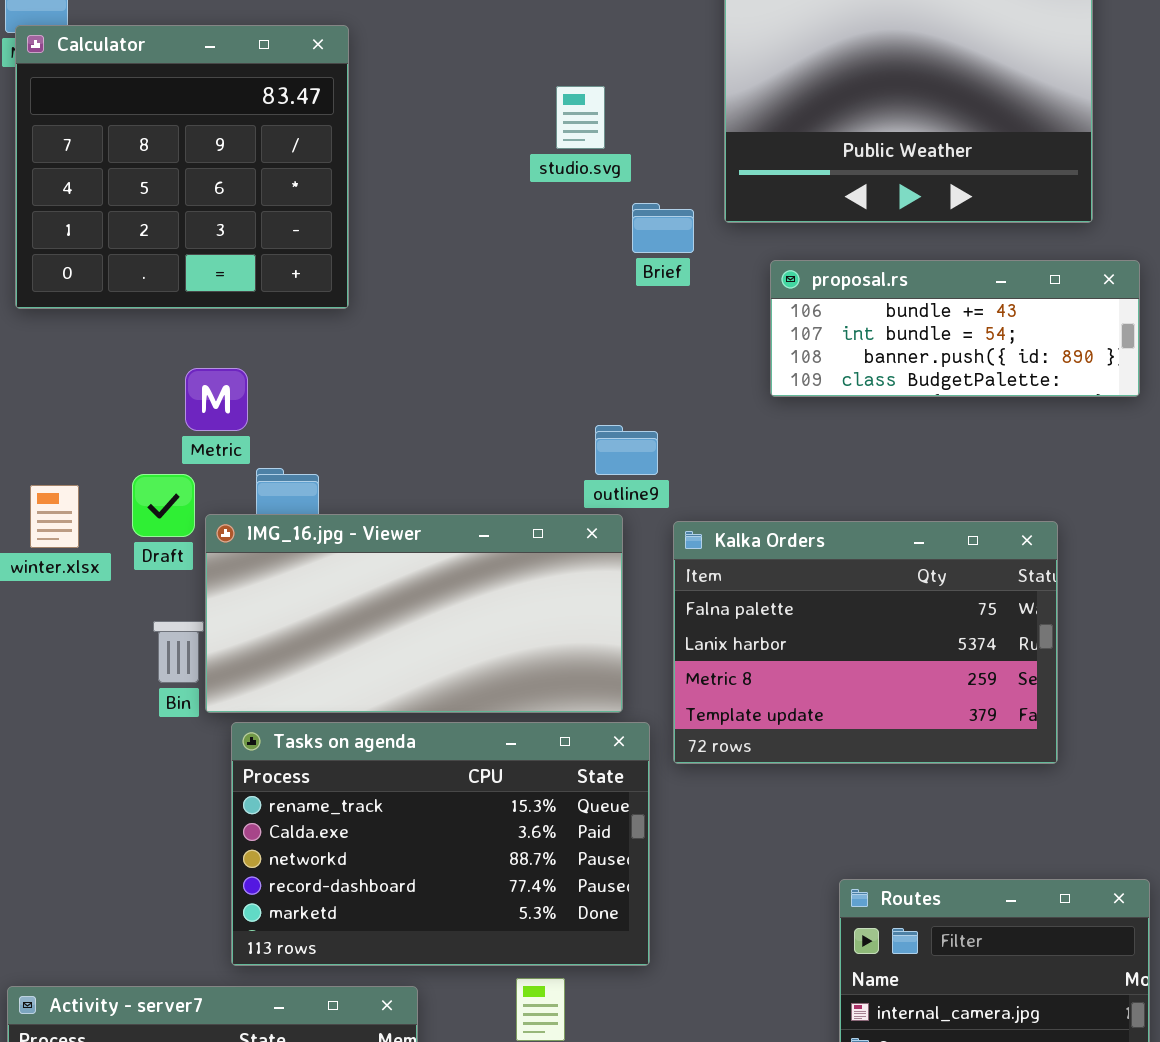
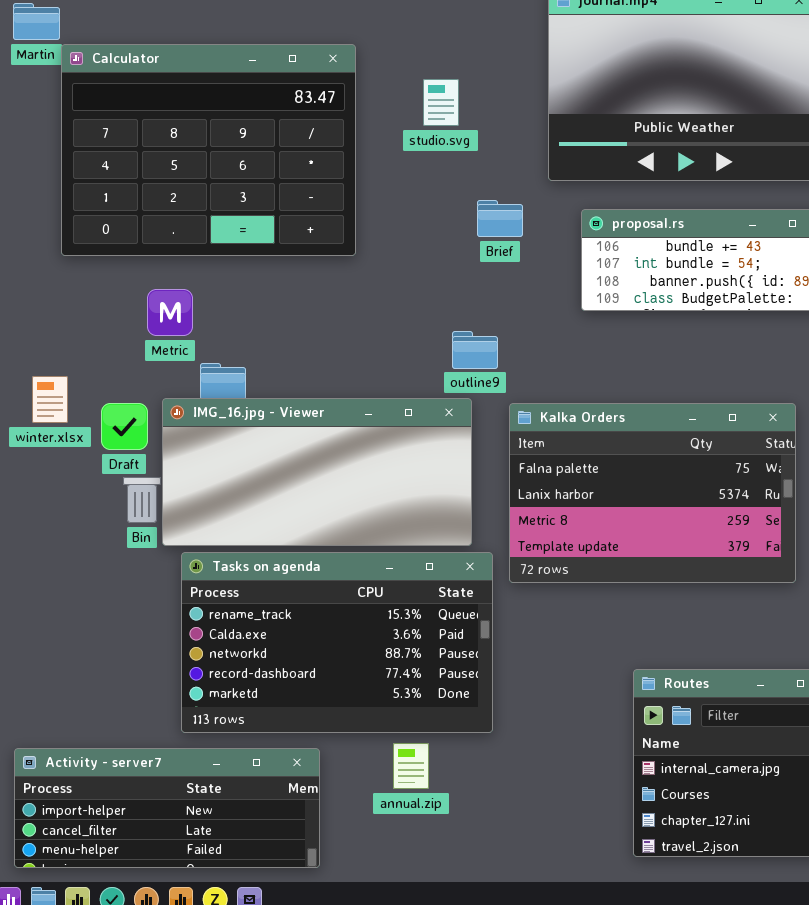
Calculator: [15,25,349,309] -> [61,44,356,256], moved, resized
Brief: [632,203,694,253] -> [477,200,523,237], moved
Draft: [132,474,195,537] -> [101,403,148,450], moved

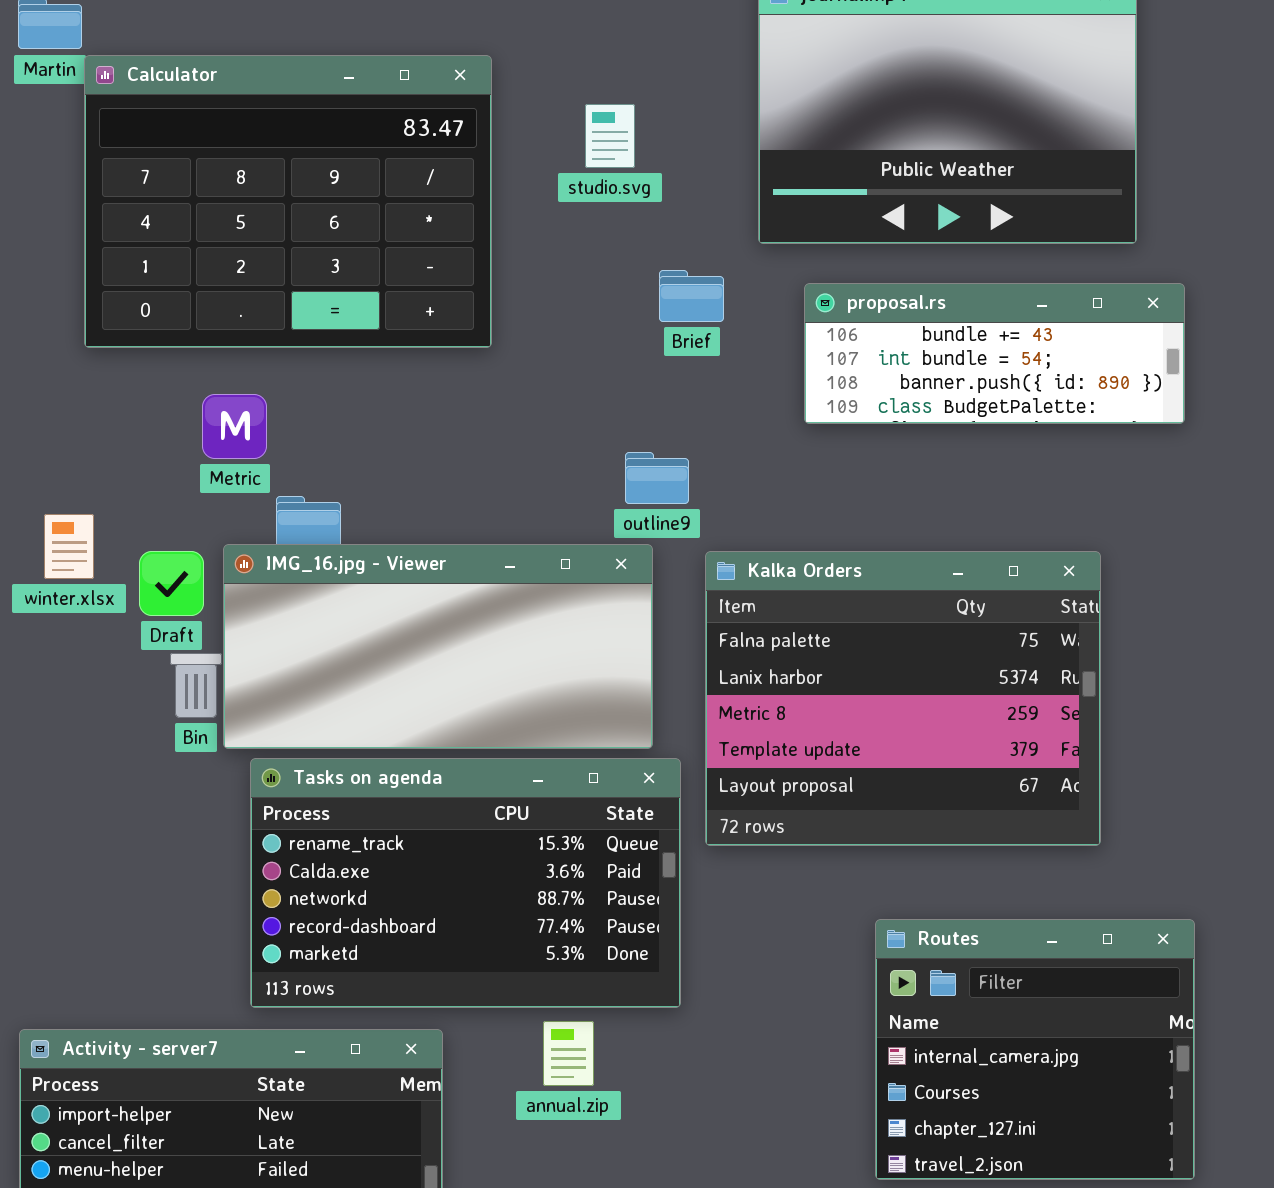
Kalka Orders: [509,403,796,583] -> [705,551,1101,846], resized

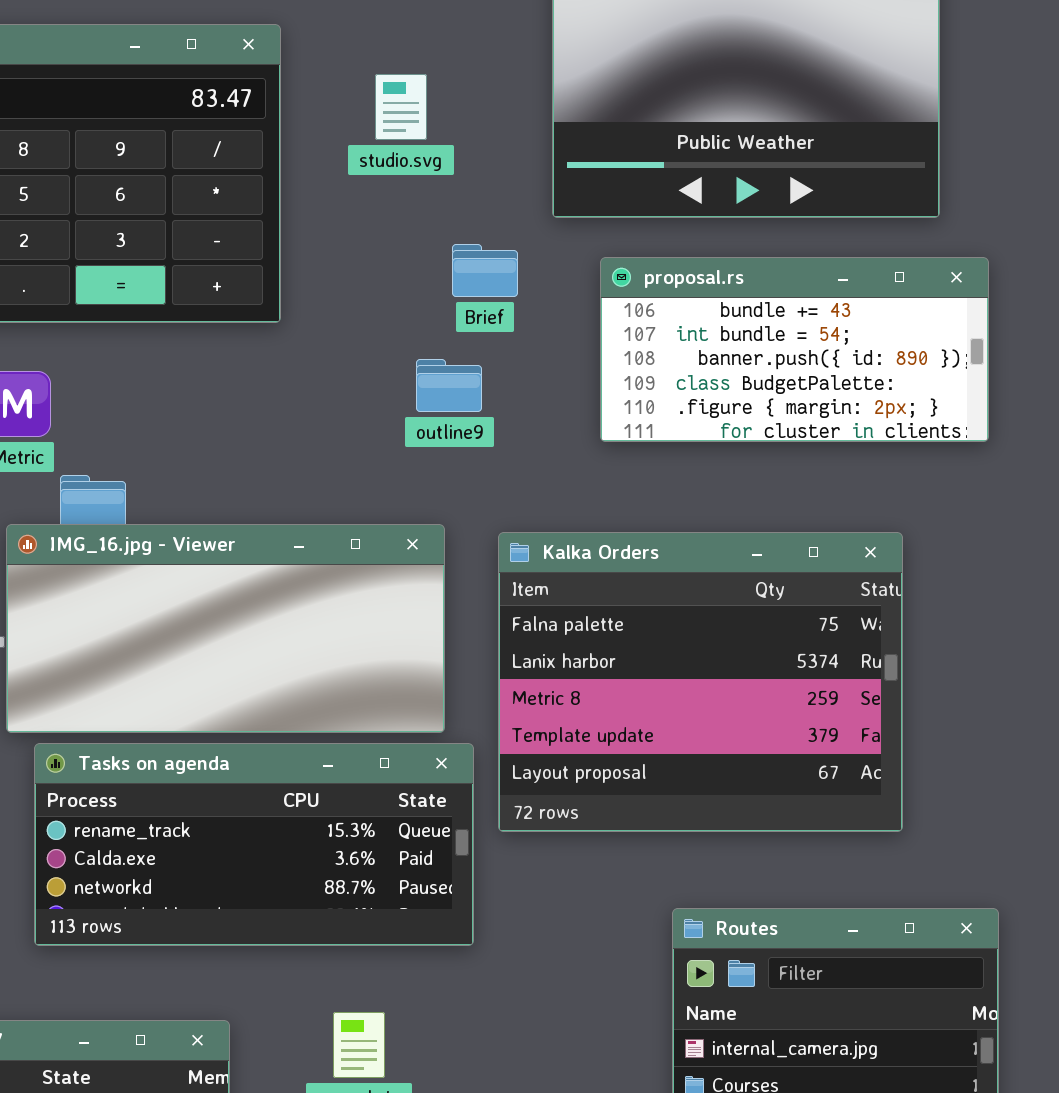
proposal.rs: [804,283,1185,424] -> [600,257,989,442], resized
outline9: [625,452,689,504] -> [416,359,482,412], moved
Tasks on agenda: [250,758,681,1008] -> [34,743,474,946], resized

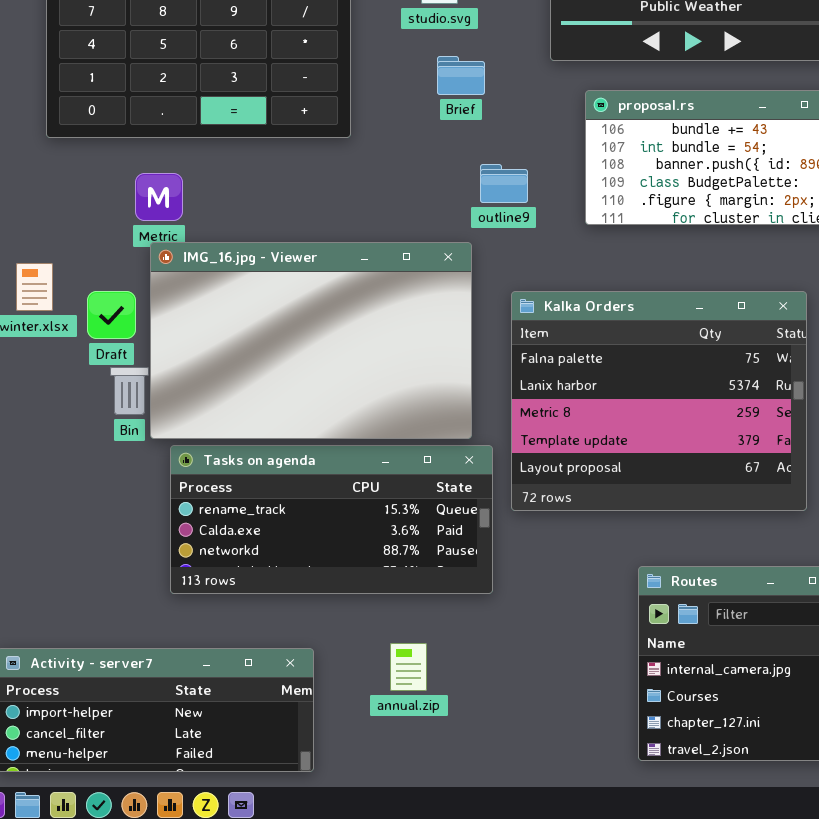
Brief: [452,244,518,297] -> [437,56,485,95], moved
outline9: [416,359,482,412] -> [480,164,528,203], moved
IMG_16.jpg - Viewer: [6,524,445,733] -> [150,242,472,439], resized

